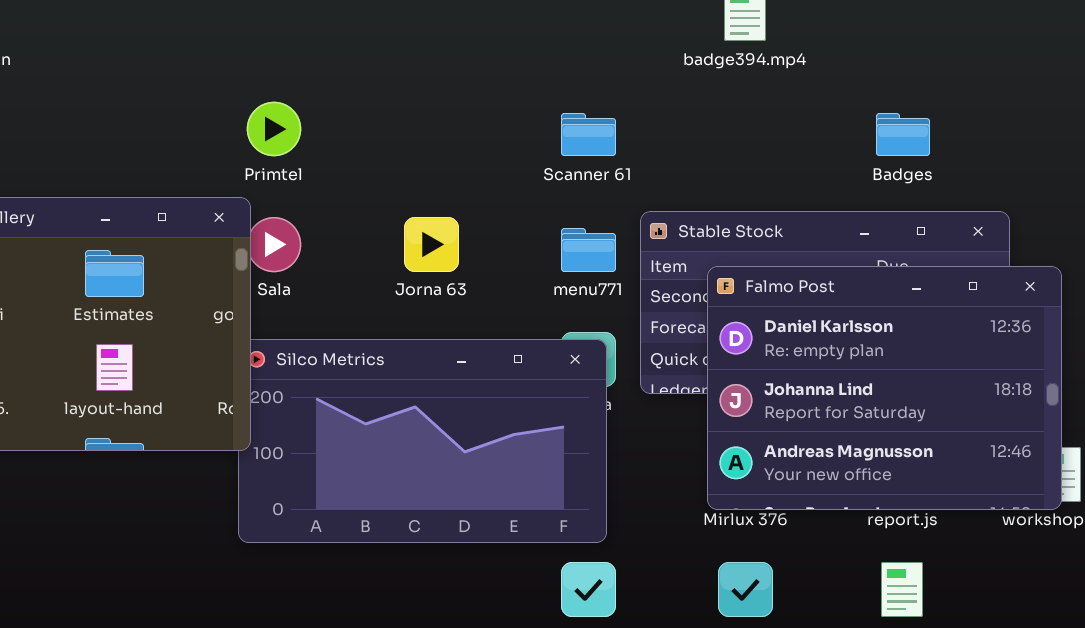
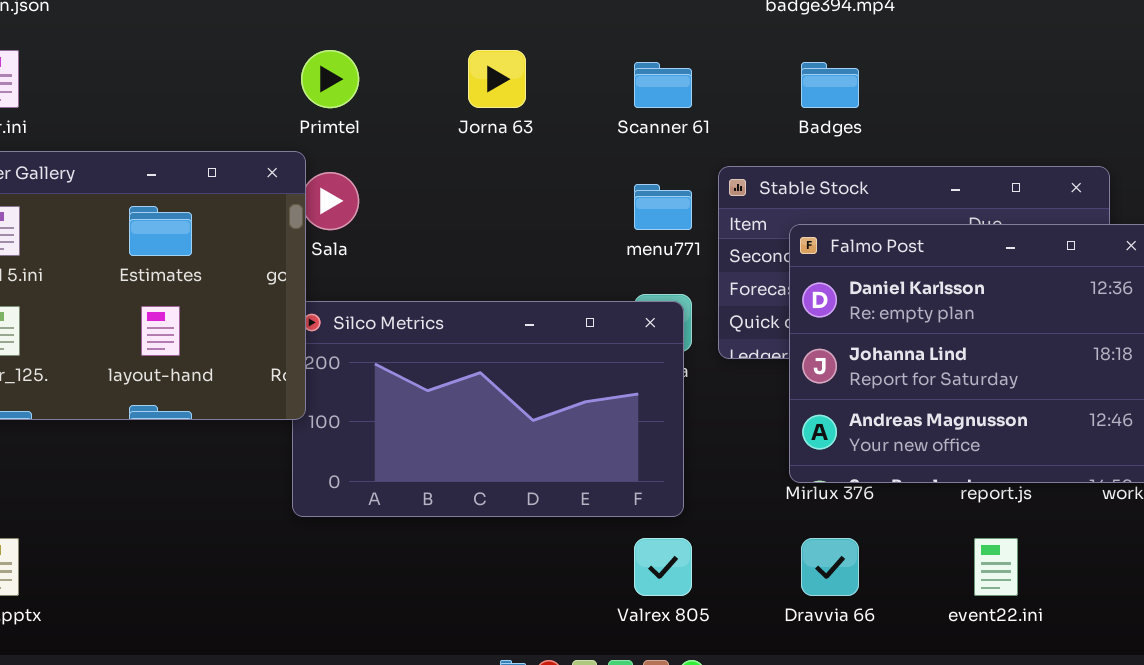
Badges: [876,113,930,156] -> [801,62,859,108], moved
Jorna 63: [404,217,459,272] -> [468,50,526,108], moved

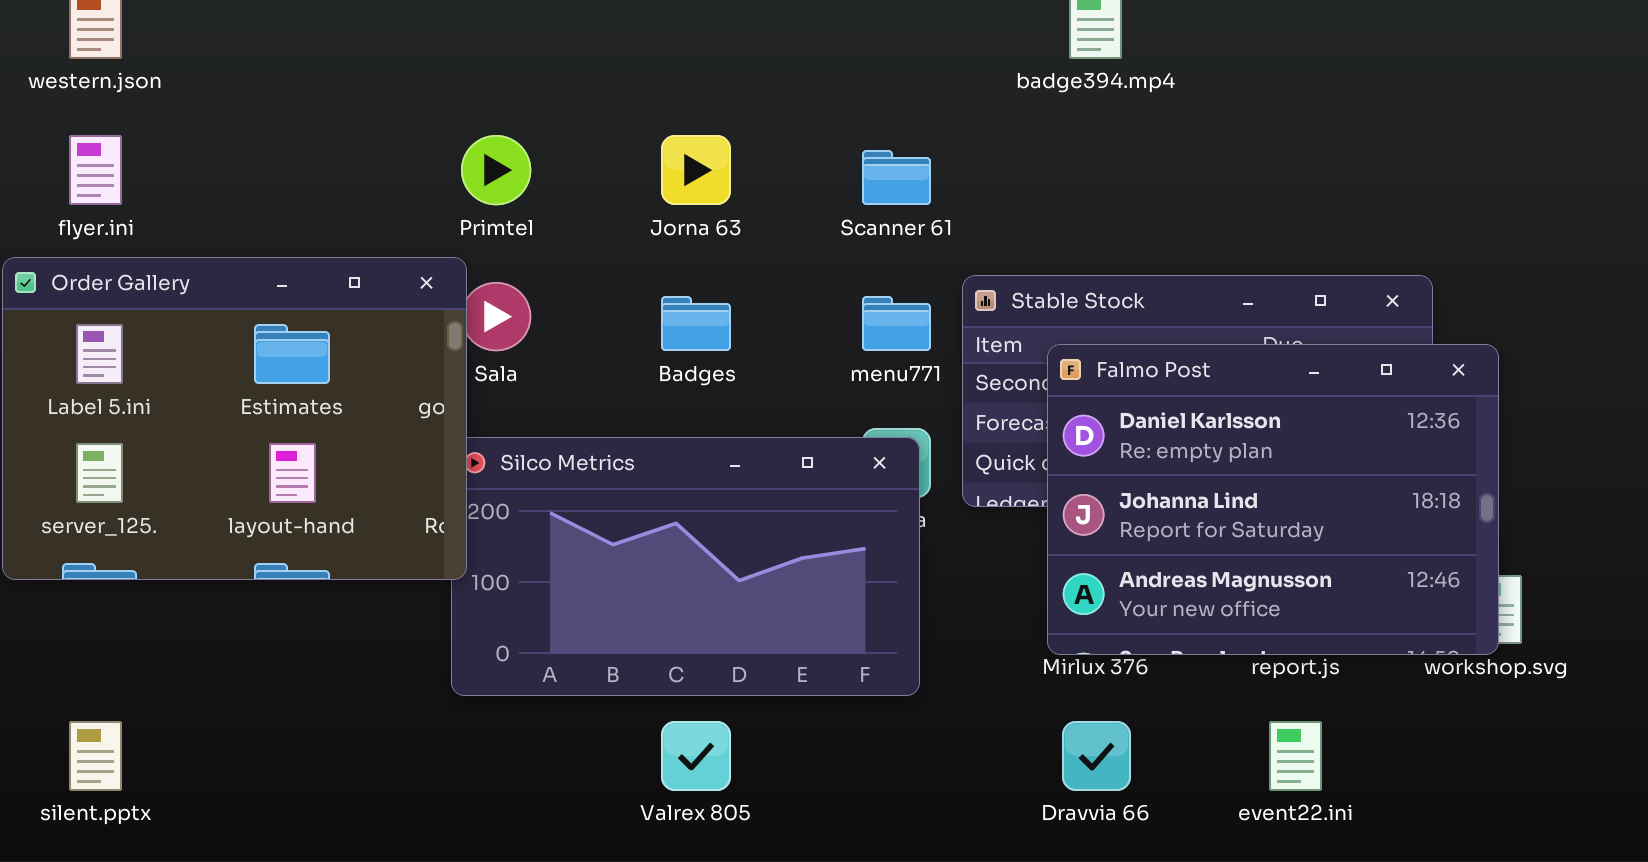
Badges: [801,62,859,108] -> [661,296,731,351], moved
Valrex 805: [634,538,692,596] -> [661,721,731,791], moved

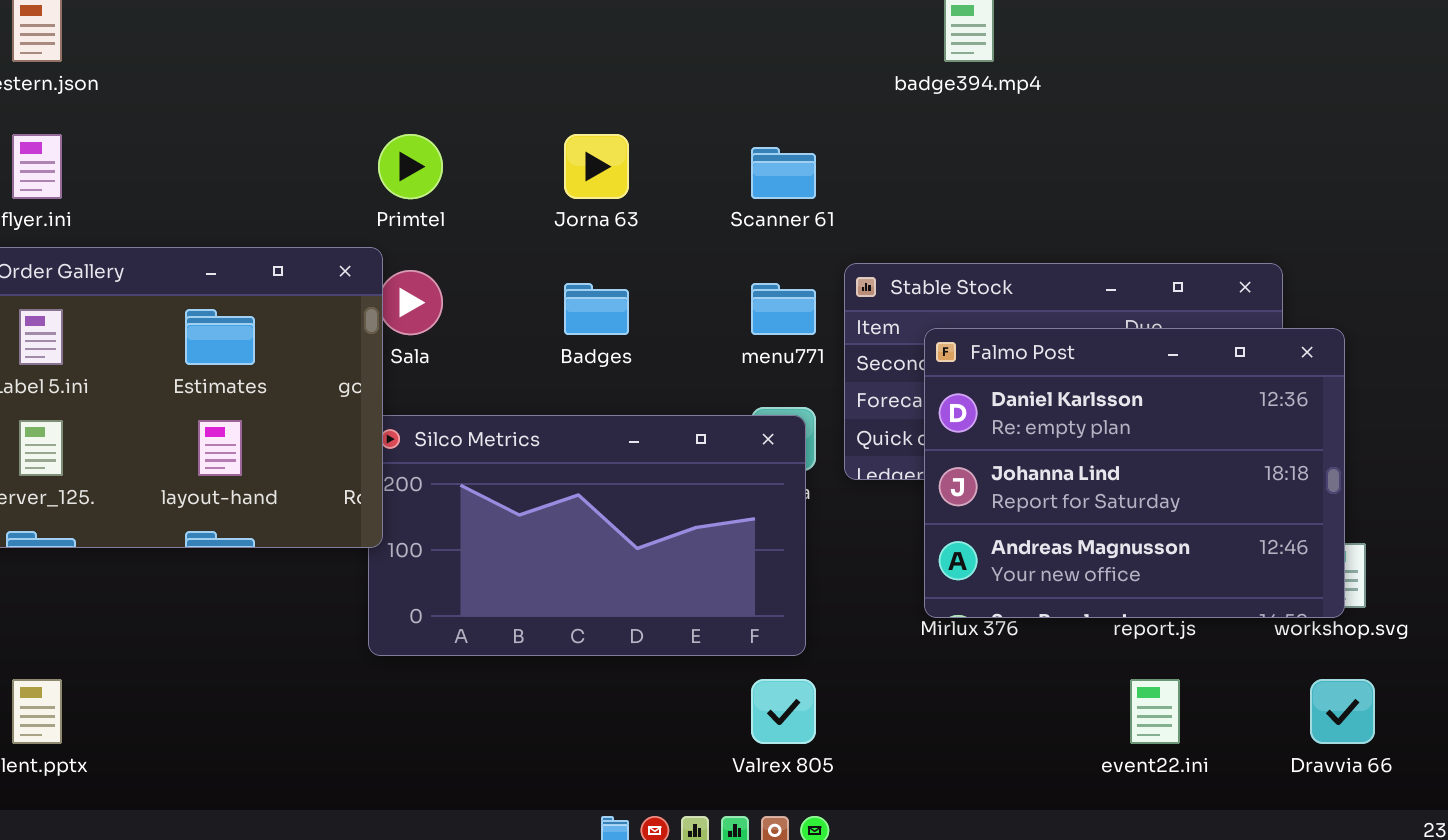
Valrex 805: [661,721,731,791] -> [751,679,816,744], moved
Dravvia 66: [1062,721,1131,791] -> [1310,679,1375,744], moved

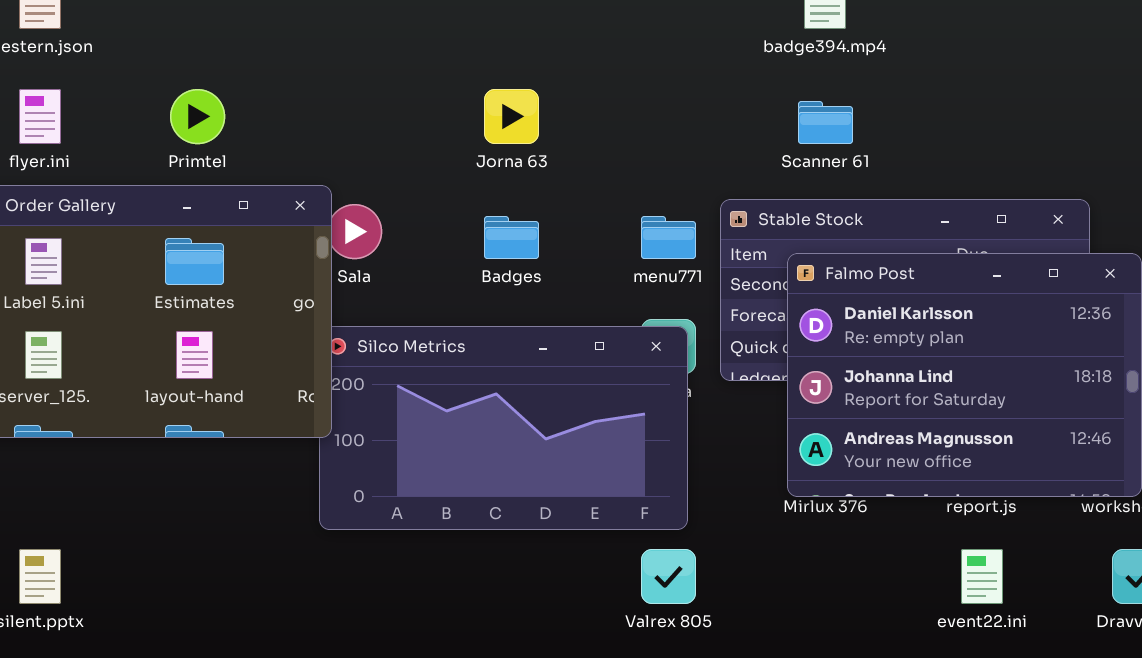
Primtel: [378,134,443,199] -> [170,89,225,144], moved
Scanner 61: [751,147,816,199] -> [798,101,853,144], moved

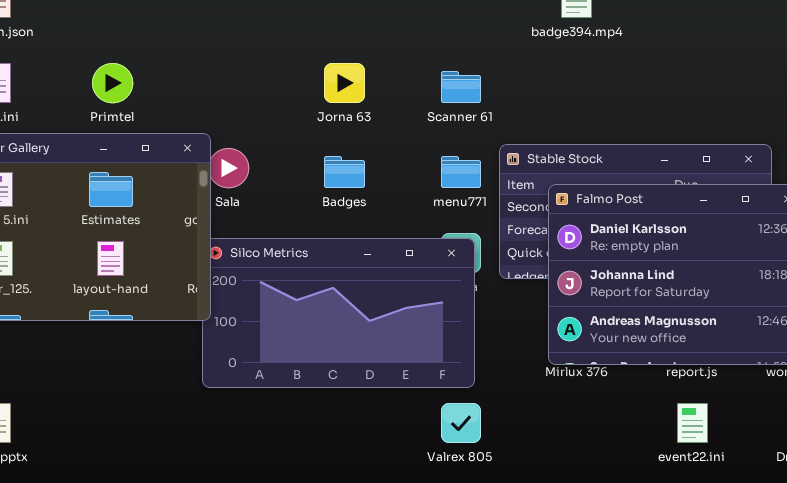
Scanner 61: [798,101,853,144] -> [441,71,481,103], moved

